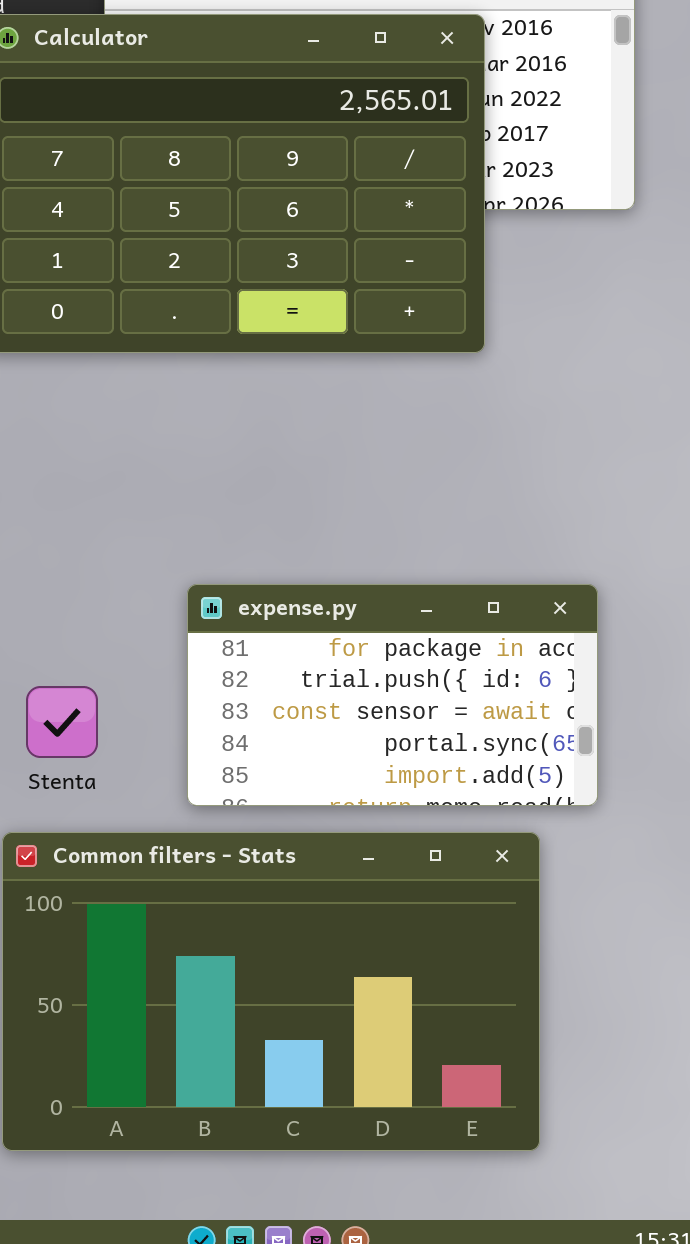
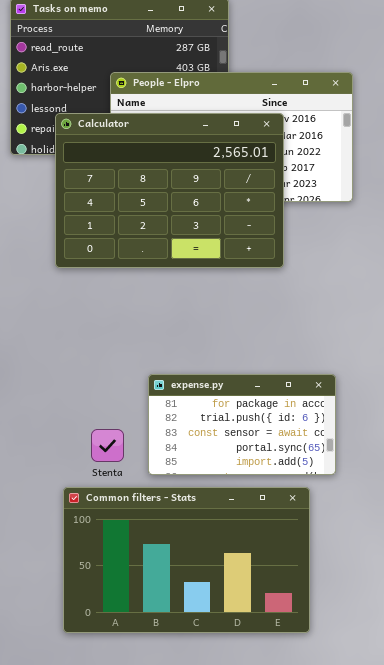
Stenta: [26,686,98,758] -> [91,429,124,462], moved

